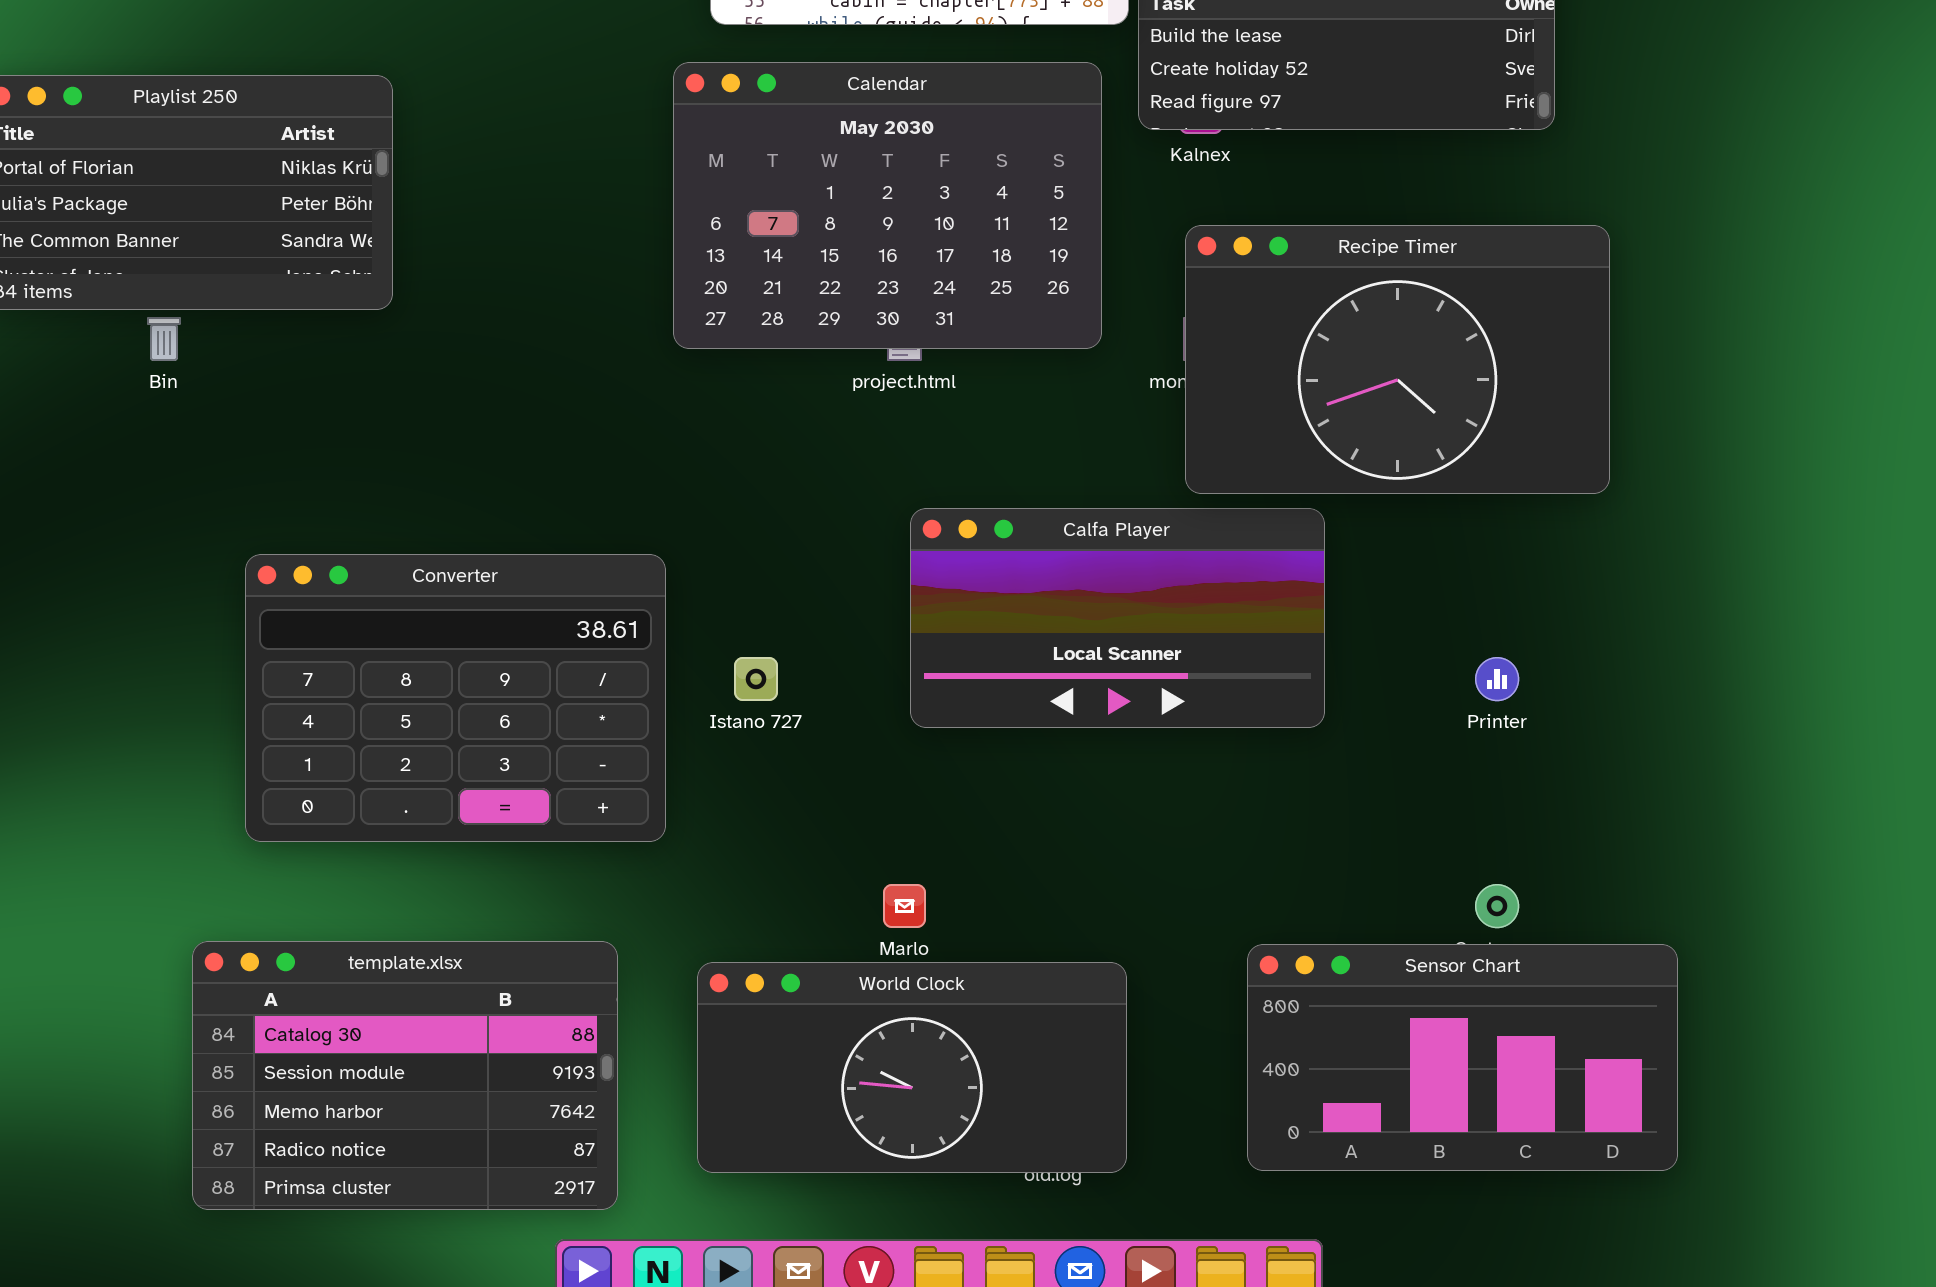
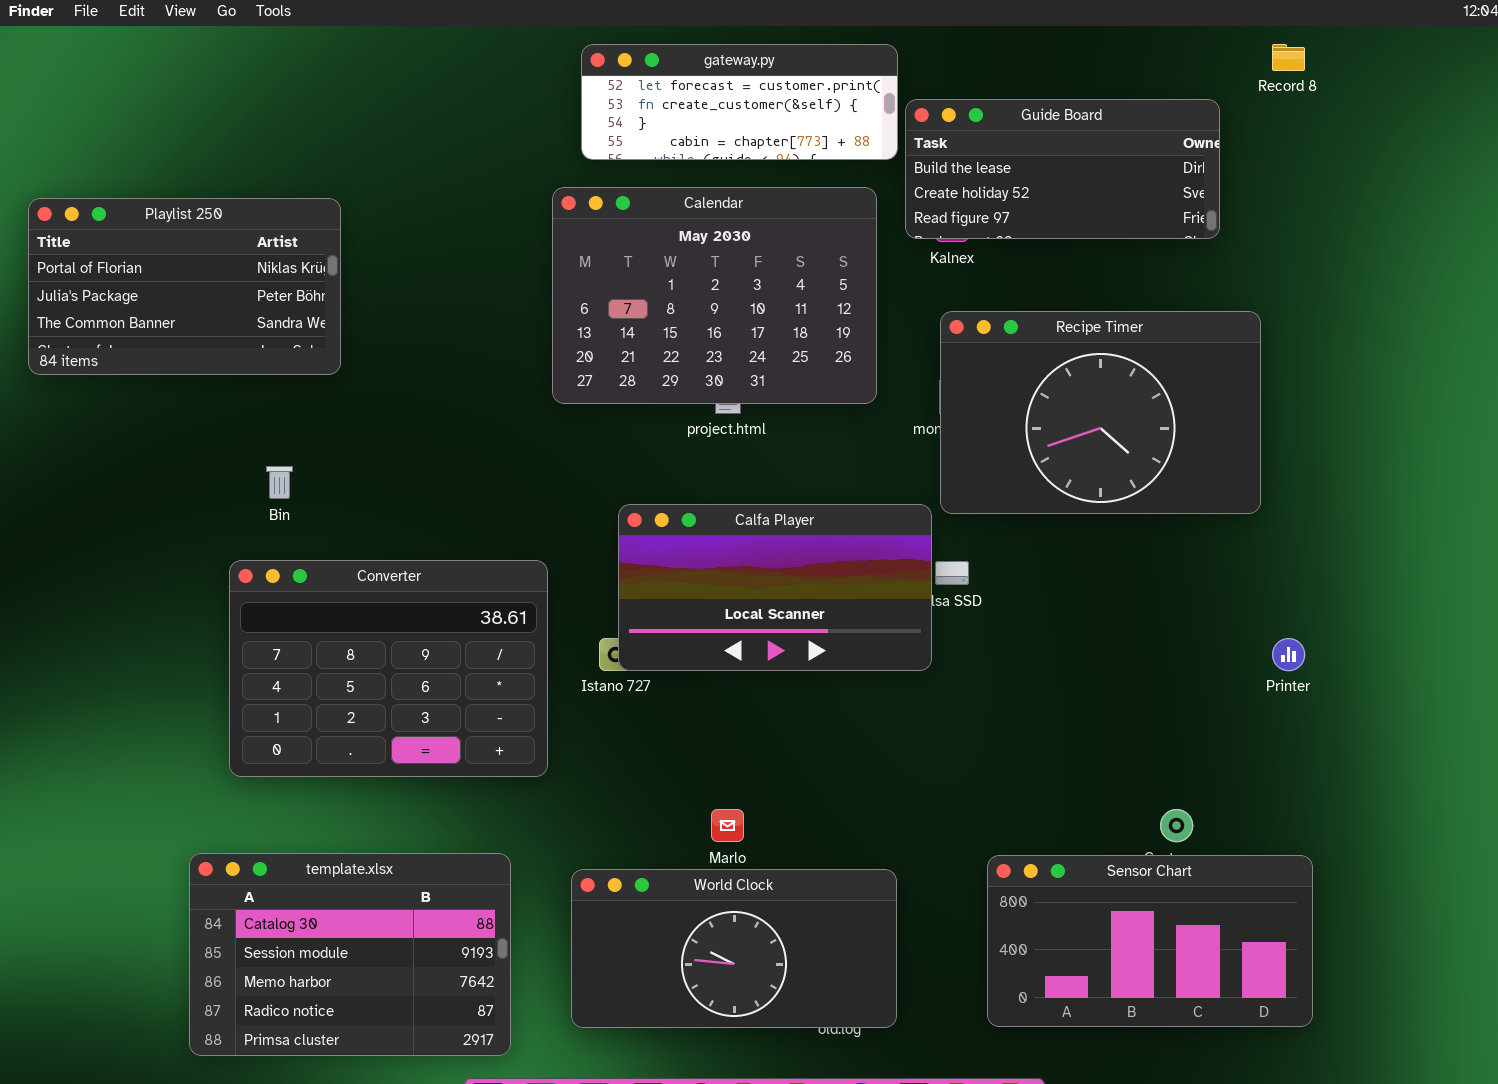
Bin: [147,317,181,361] -> [266,466,293,499], moved
Calfa Player: [910,508,1325,728] -> [618,504,932,671], moved
Printer: [1475,657,1519,701] -> [1272,638,1305,671], moved

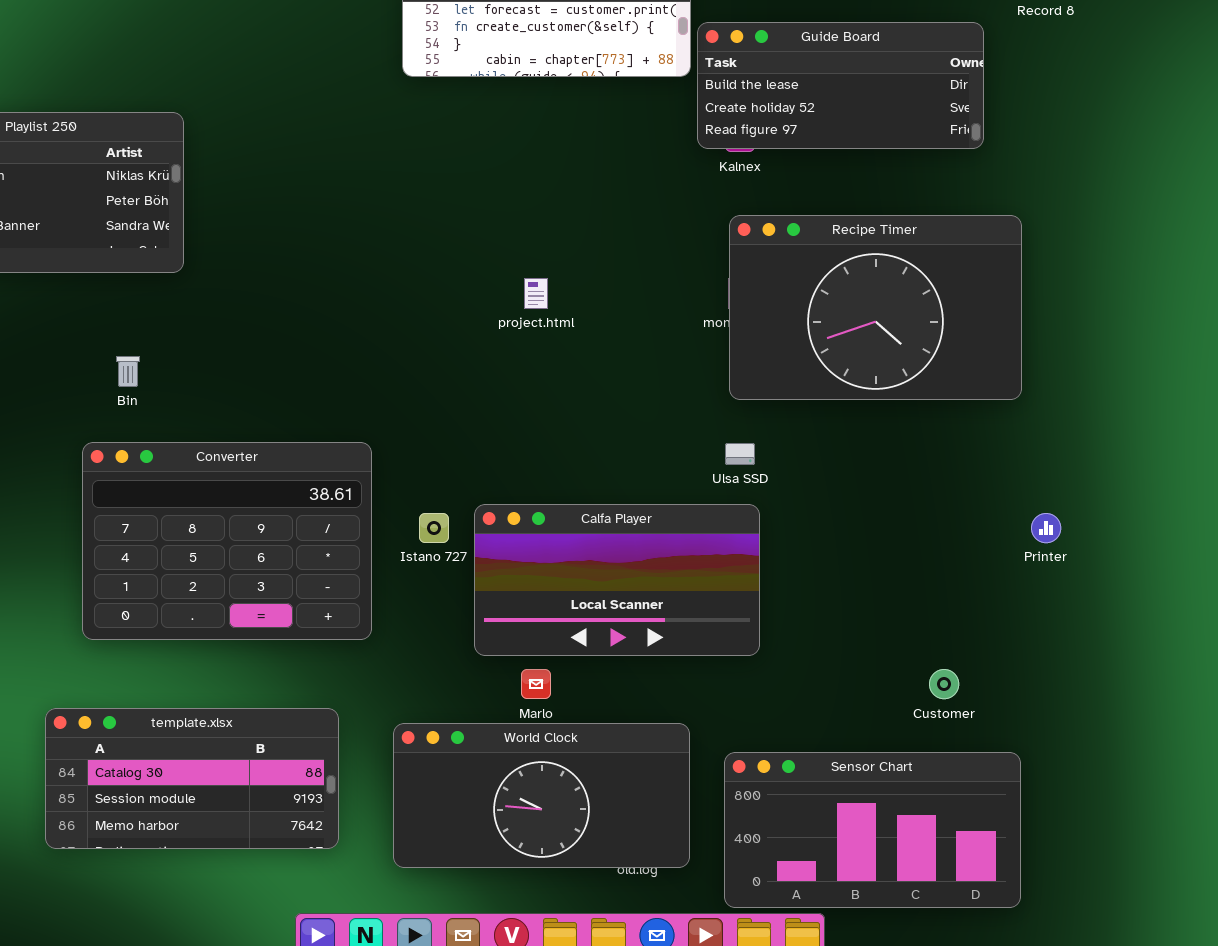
Calendar: [552,187,877,404] -> none, closed
Calfa Player: [618,504,932,671] -> [474,504,760,656], moved
template.xlsx: [189,853,511,1056] -> [45,708,339,849], resized
Sensor Chart: [987,855,1313,1027] -> [724,752,1021,908], moved

